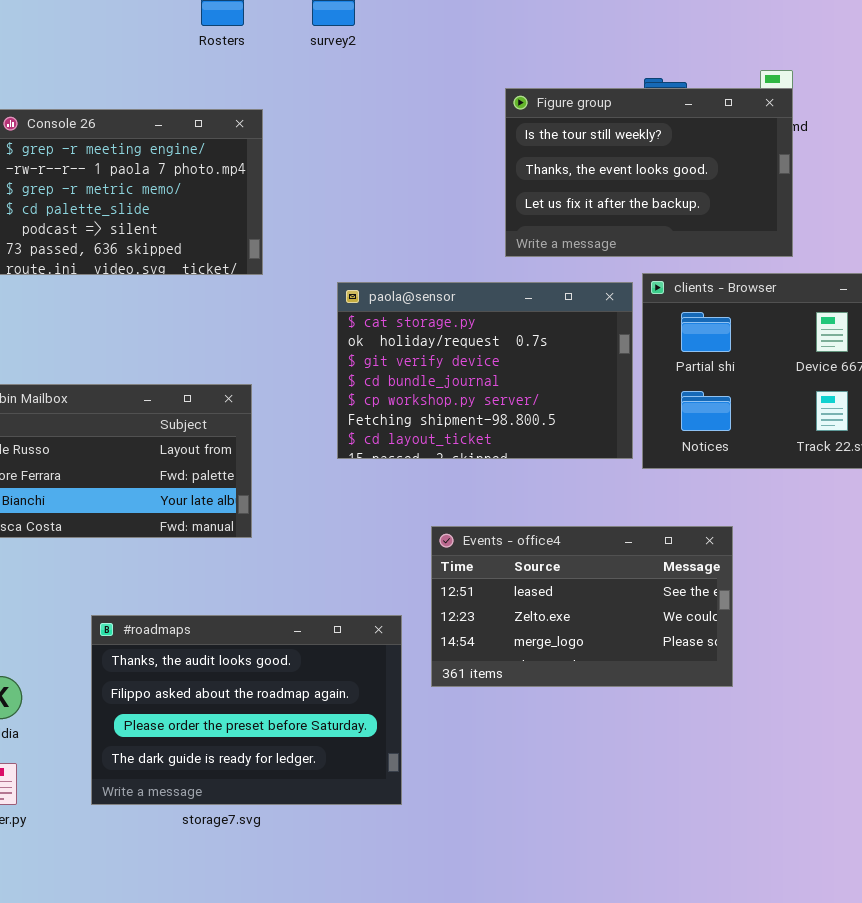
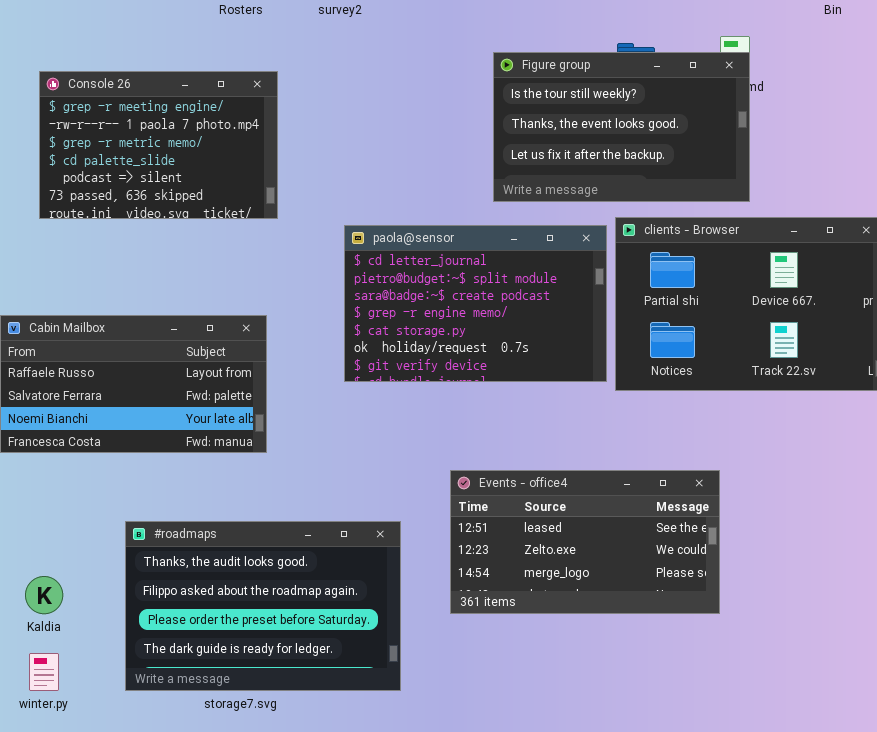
paola@sensor: [337,282,633,459] -> [344,225,607,382], scrolled up 4 rows
Events - office4: [431,526,733,687] -> [450,470,720,614], moved

